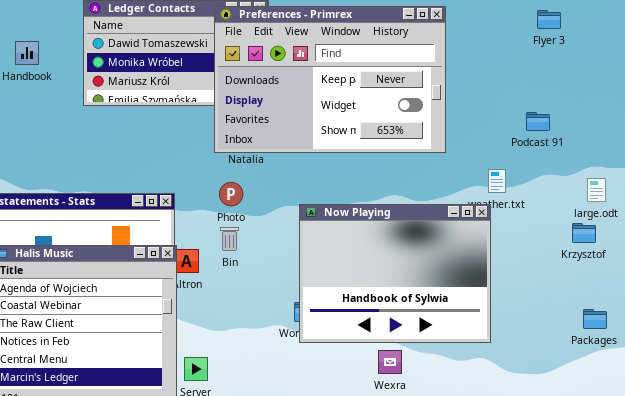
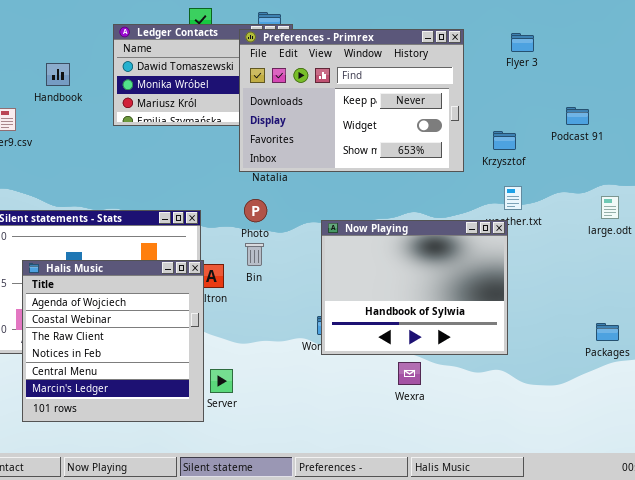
Flyer 3: [537,10,561,29] -> [511,33,534,52], moved
Podcast 91: [526,112,550,131] -> [566,107,589,125], moved
Krzysztof: [572,223,596,243] -> [493,131,516,150], moved

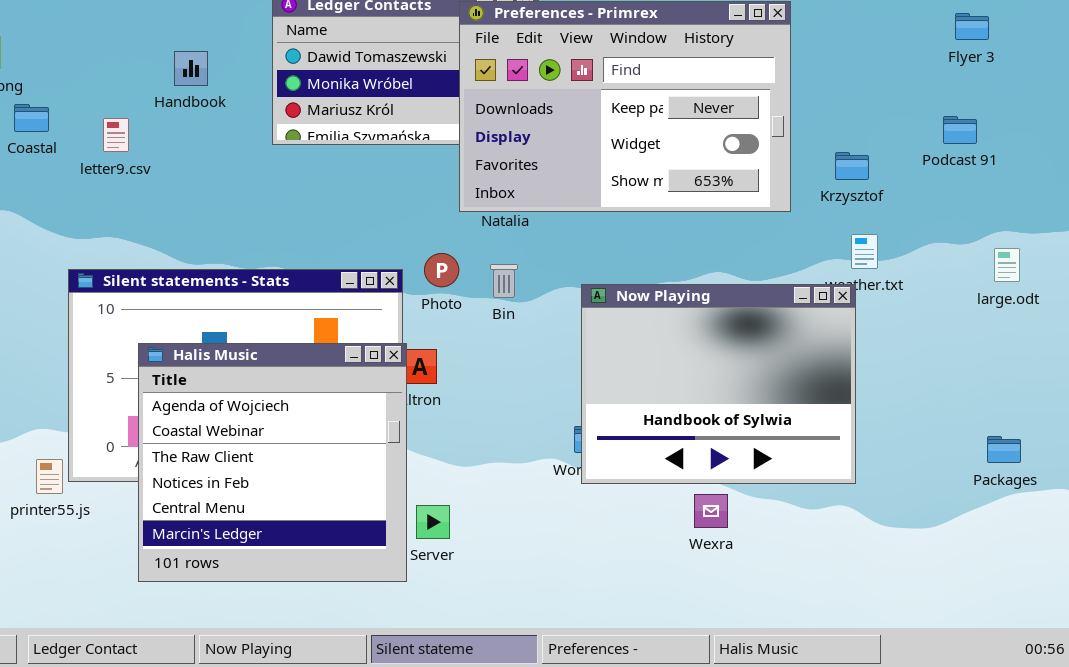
Flyer 3: [511,33,534,52] -> [955,13,989,40], moved
Photo: [244,199,267,222] -> [424,253,459,287], moved
Bin: [245,243,264,266] -> [490,264,518,298], moved

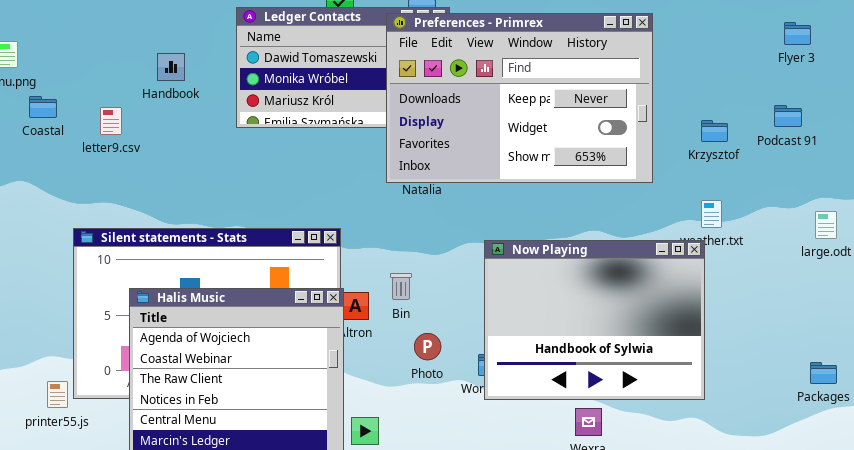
Krzysztof: [835,152,869,180] -> [701,120,728,142], moved
Photo: [424,253,459,287] -> [414,333,441,360], moved
Bin: [490,264,518,298] -> [390,273,412,300], moved

